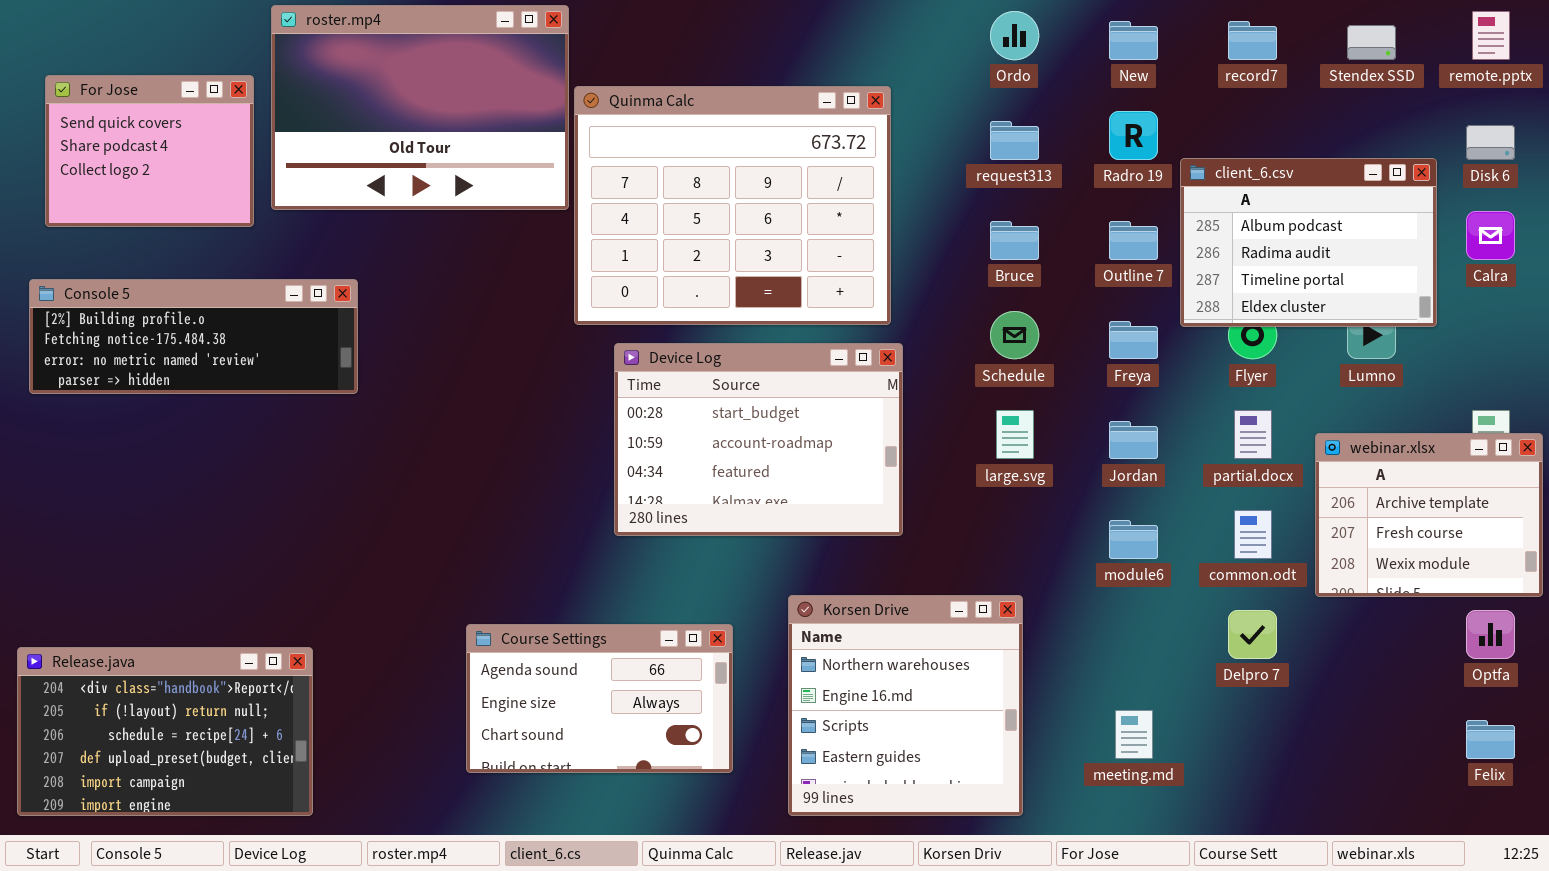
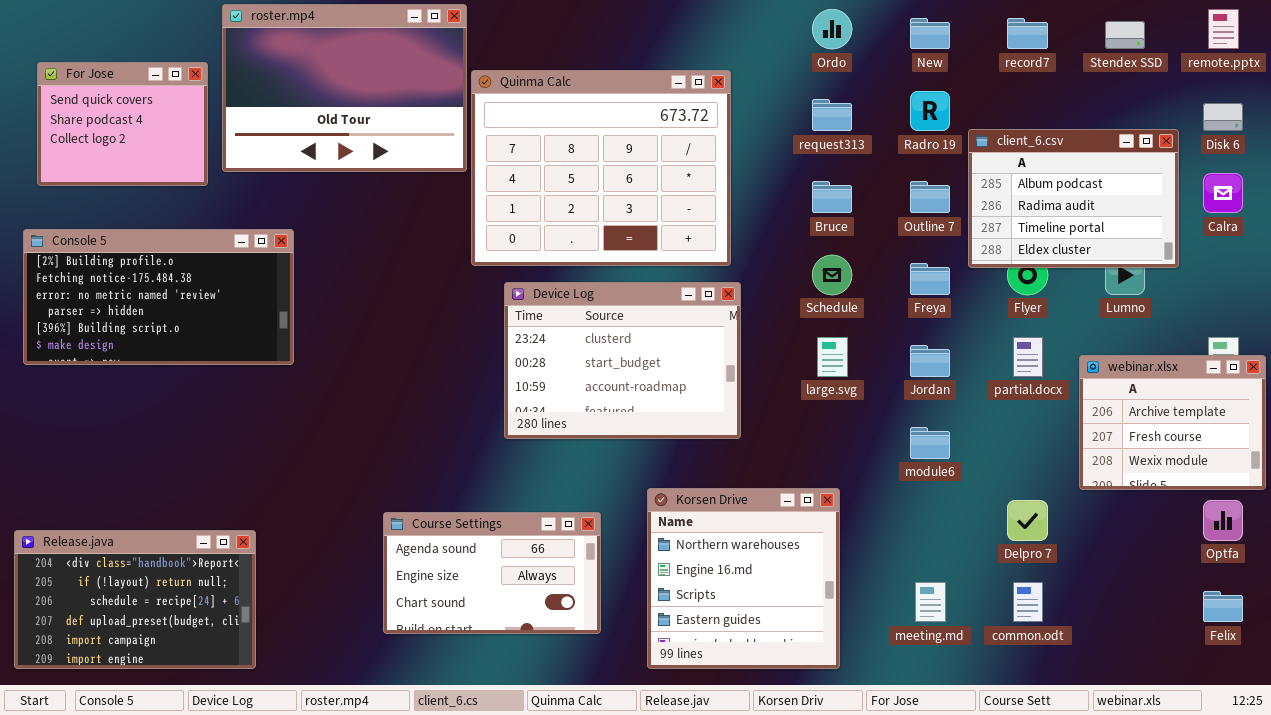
Console 5: [29,279,358,394] -> [23,229,294,365], resized
Device Log: [614,343,903,536] -> [504,282,741,439], scrolled up 1 row
common.odt: [1234,510,1272,559] -> [1013,582,1043,622], moved

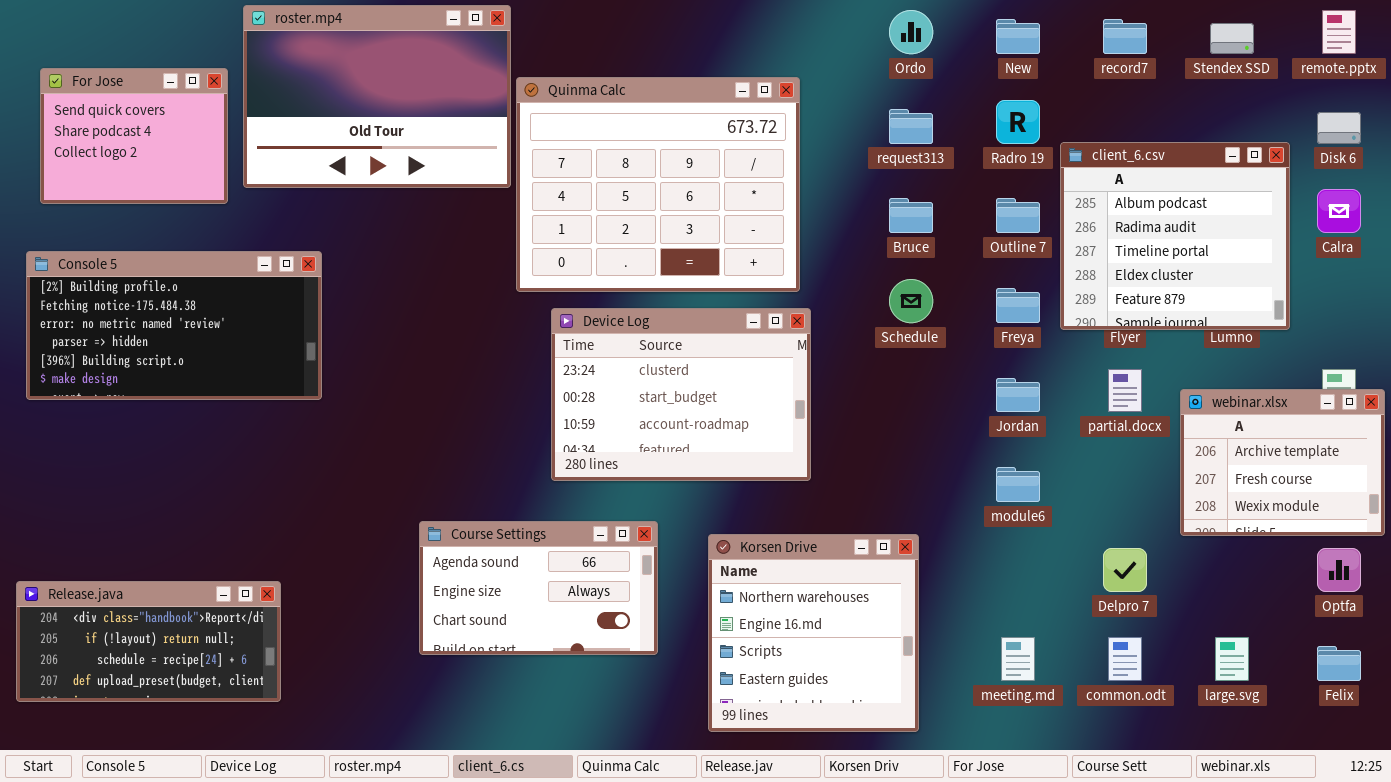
client_6.csv: [968,129,1179,268] -> [1060,142,1290,330], resized
large.svg: [817,337,848,377] -> [1215,637,1249,681], moved
Course Settings: [383,512,601,634] -> [419,521,658,655], moved
Release.java: [14,530,256,669] -> [16,581,281,702], resized

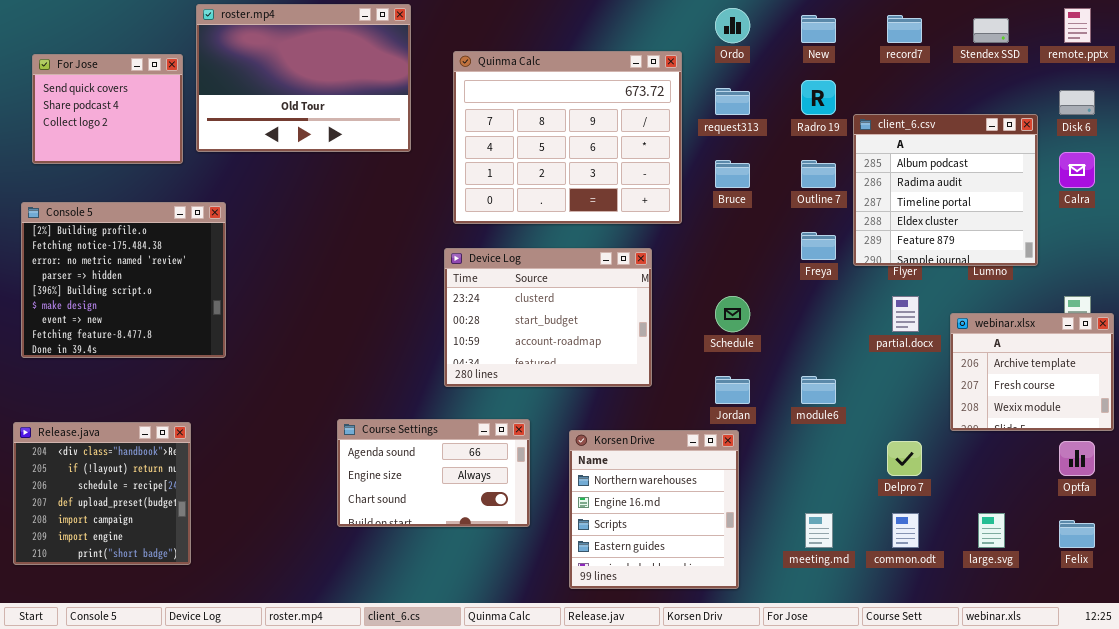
Quinma Calc: [516,77,800,292] -> [453,51,682,224], moved
Console 5: [26,251,322,400] -> [21,202,226,358], resized
Schedule: [889,279,933,323] -> [715,296,750,332], moved
Jordan: [996,378,1040,412] -> [715,376,750,404], moved
Release.java: [16,581,281,702] -> [13,422,191,565], resized

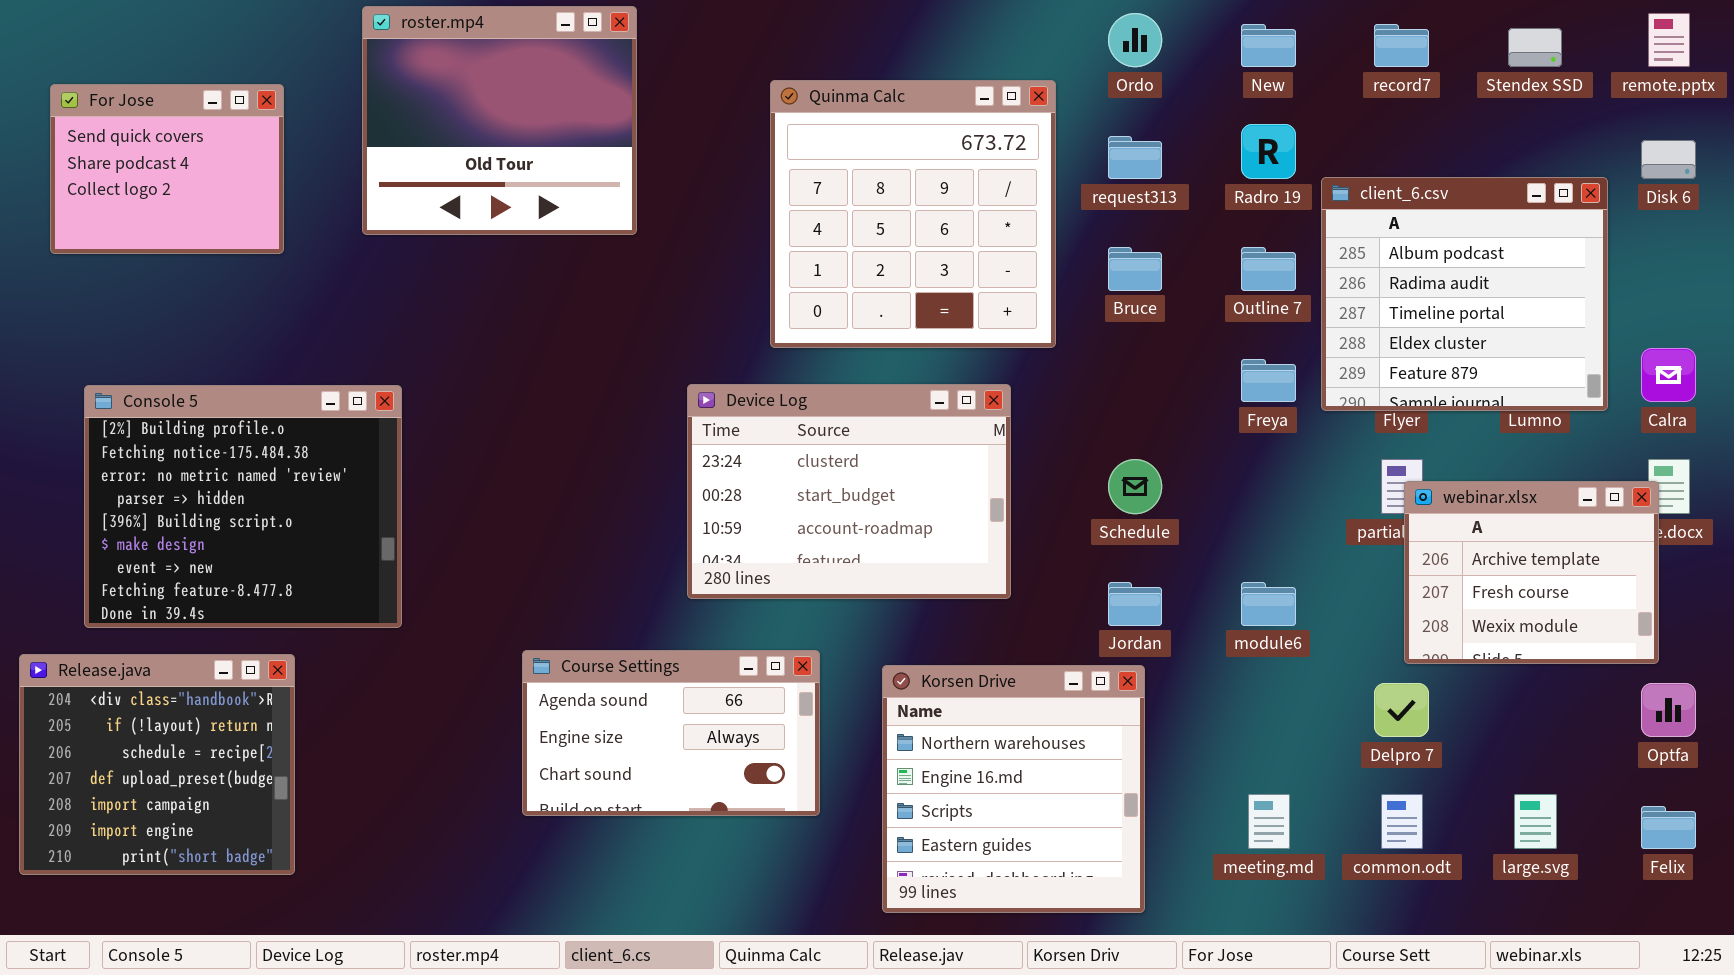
roster.mp4: [196,4,411,152] -> [362,6,637,235], resized
Quinma Calc: [453,51,682,224] -> [770,80,1056,348], resized
Calra: [1059,152,1095,188] -> [1641,348,1696,402], moved
Console 5: [21,202,226,358] -> [84,385,402,628], moved
webinar.xlsx: [950,313,1114,431] -> [1404,481,1659,664], moved

